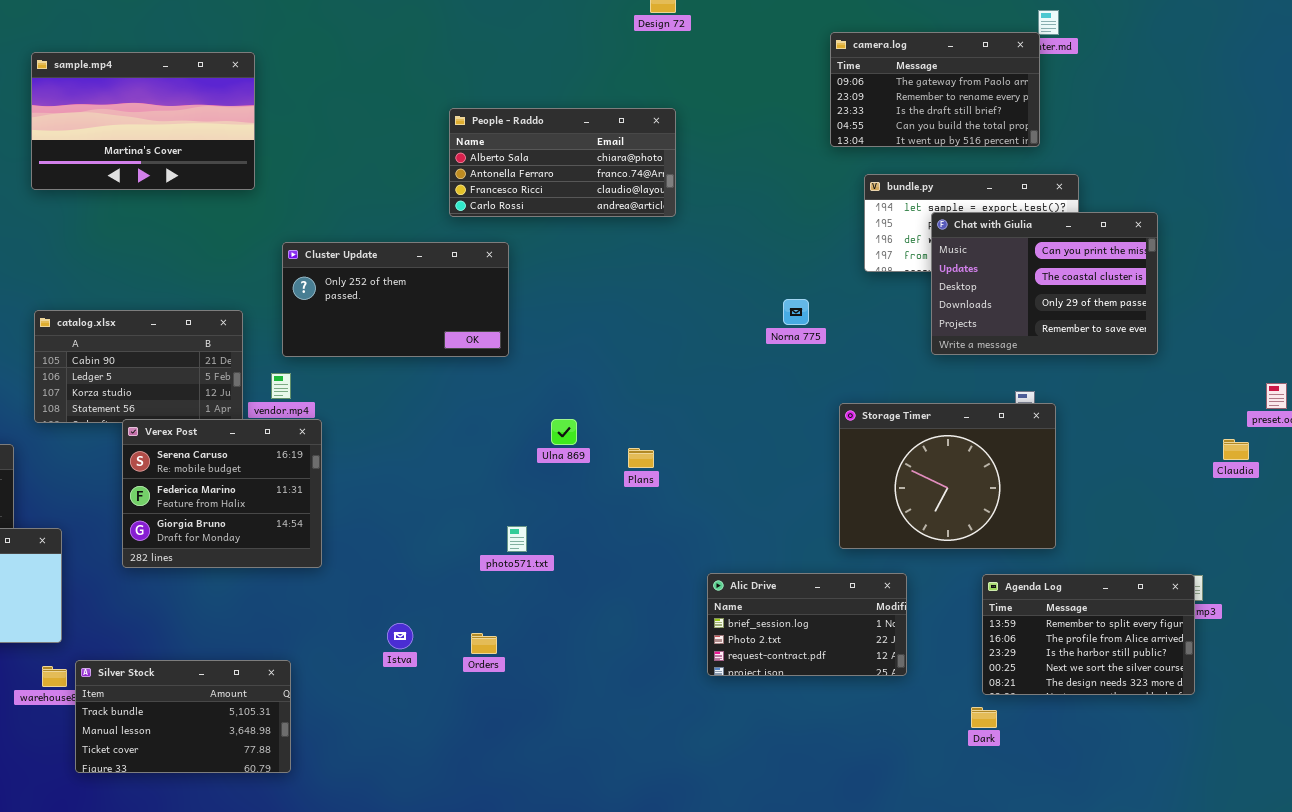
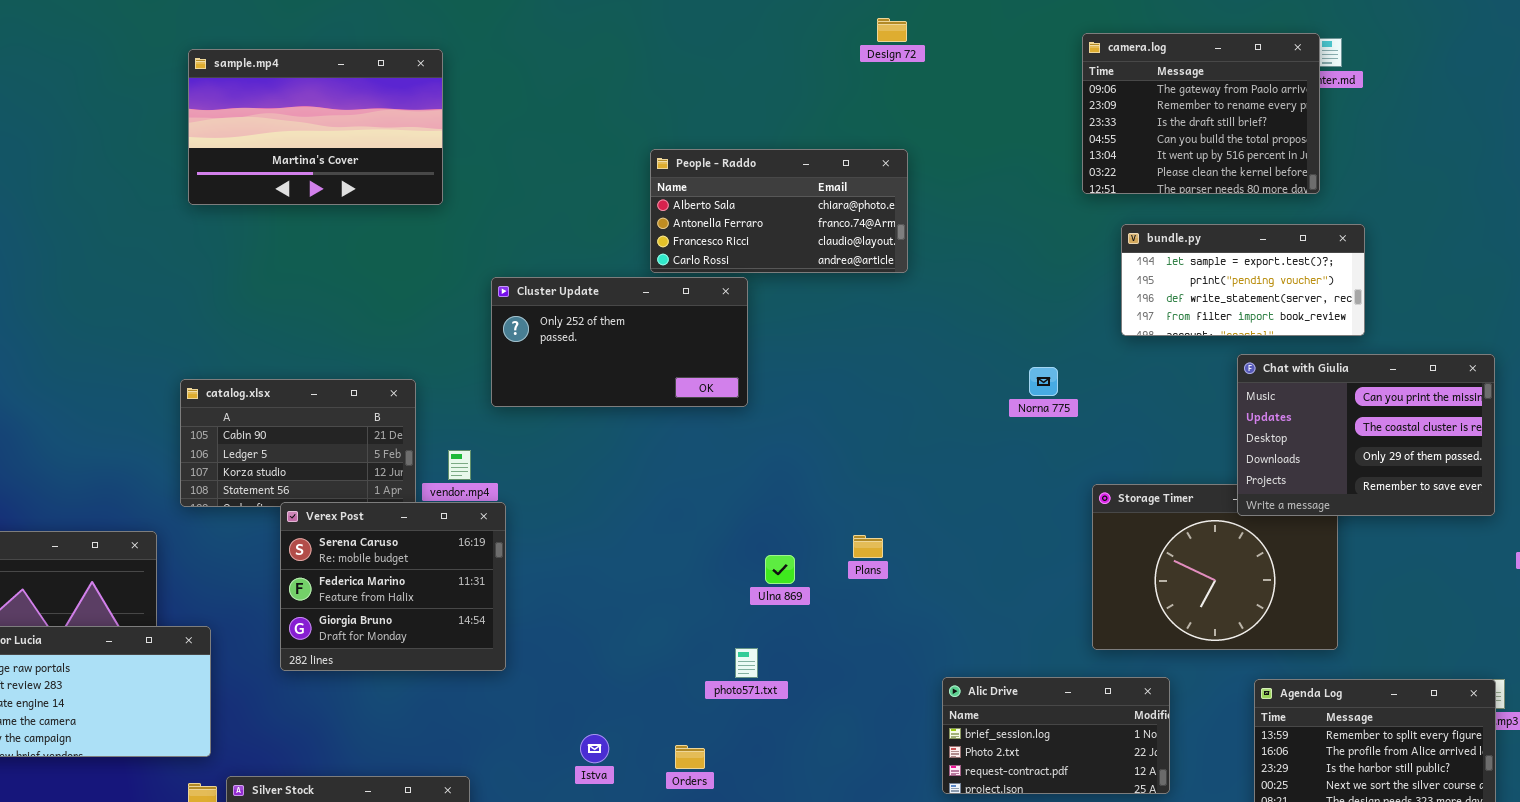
camera.log: [830,32,1040,147] -> [1082,33,1320,194], resized
sample.mp4: [31,52,255,190] -> [188,49,443,205], moved
Chat with Giulia: [931,212,1158,355] -> [1237,354,1495,516], moved
Cluster Update: [282,242,509,357] -> [491,277,748,407], moved
Ulna 869: [551,419,577,445] -> [765,555,795,584], moved
photo571.txt: [507,526,527,552] -> [735,648,758,678], moved

